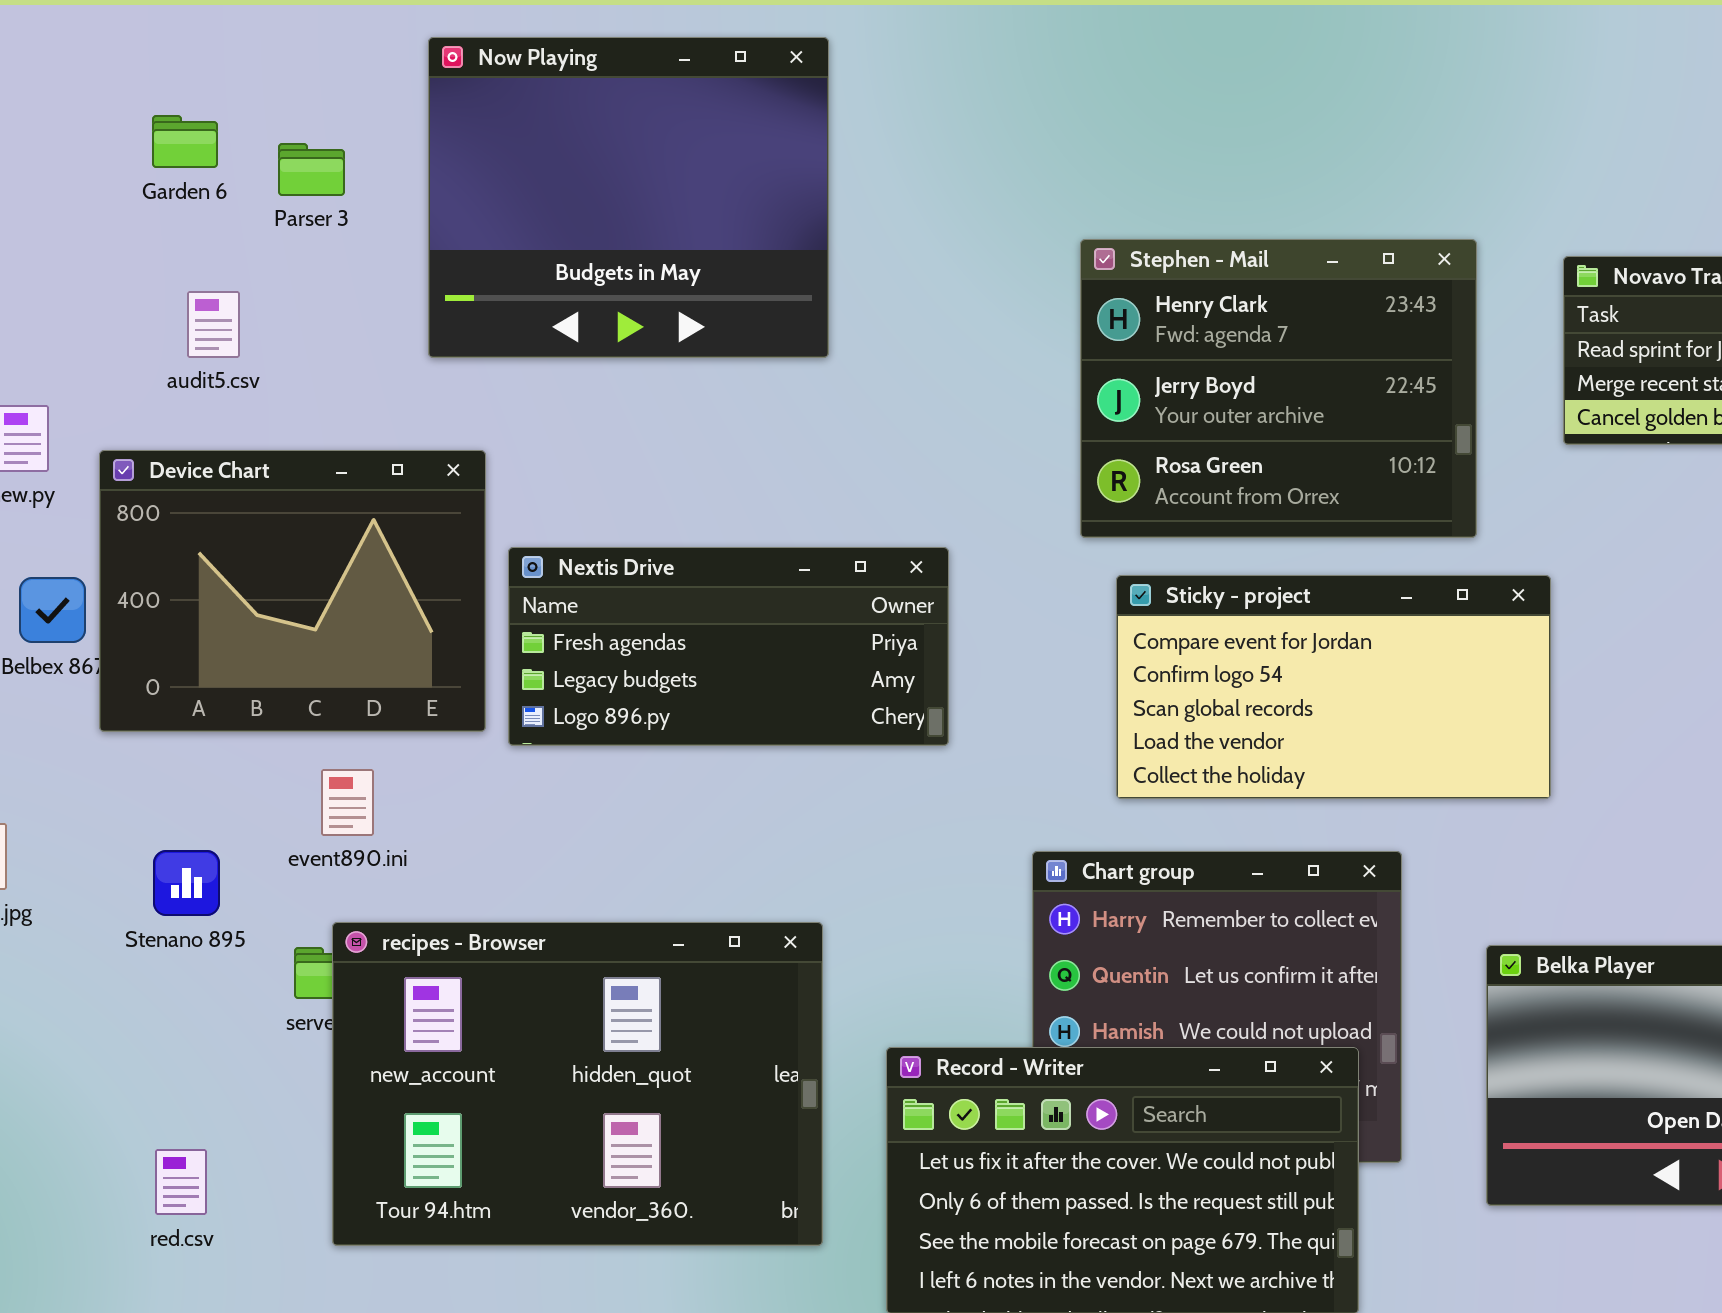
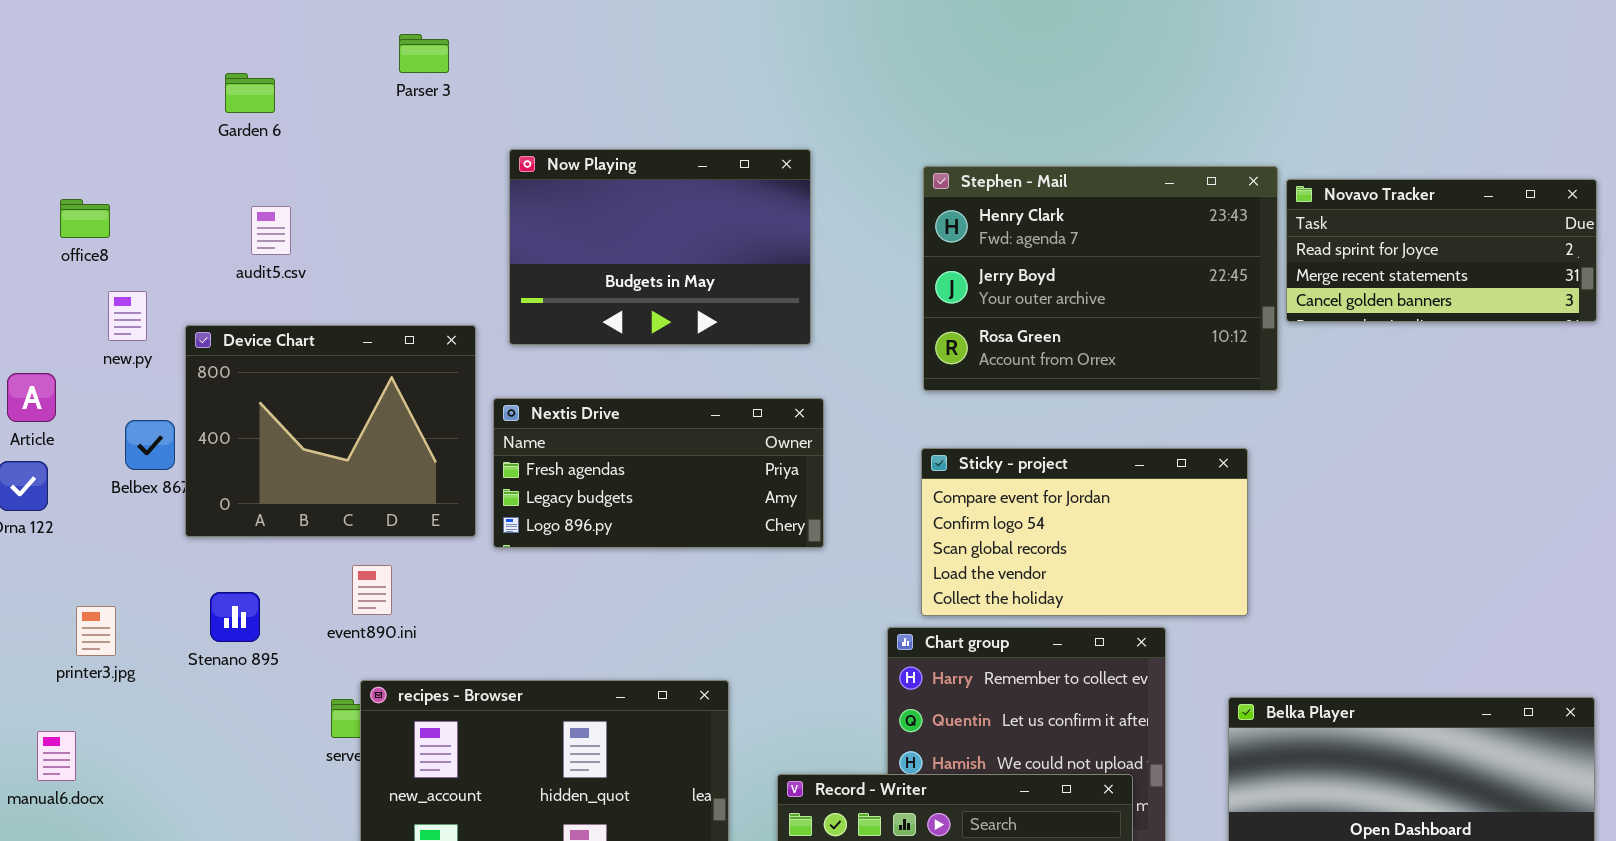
Now Playing: [428,37,829,358] -> [509,149,811,345], moved, resized
Parser 3: [278,143,345,196] -> [399,34,449,73], moved
Stephen - Mail: [1080,239,1477,538] -> [923,166,1278,391], resized
Sticky - project: [1116,575,1551,799] -> [921,448,1248,616], moved
Stenano 895: [153,850,220,916] -> [210,592,260,642], moved

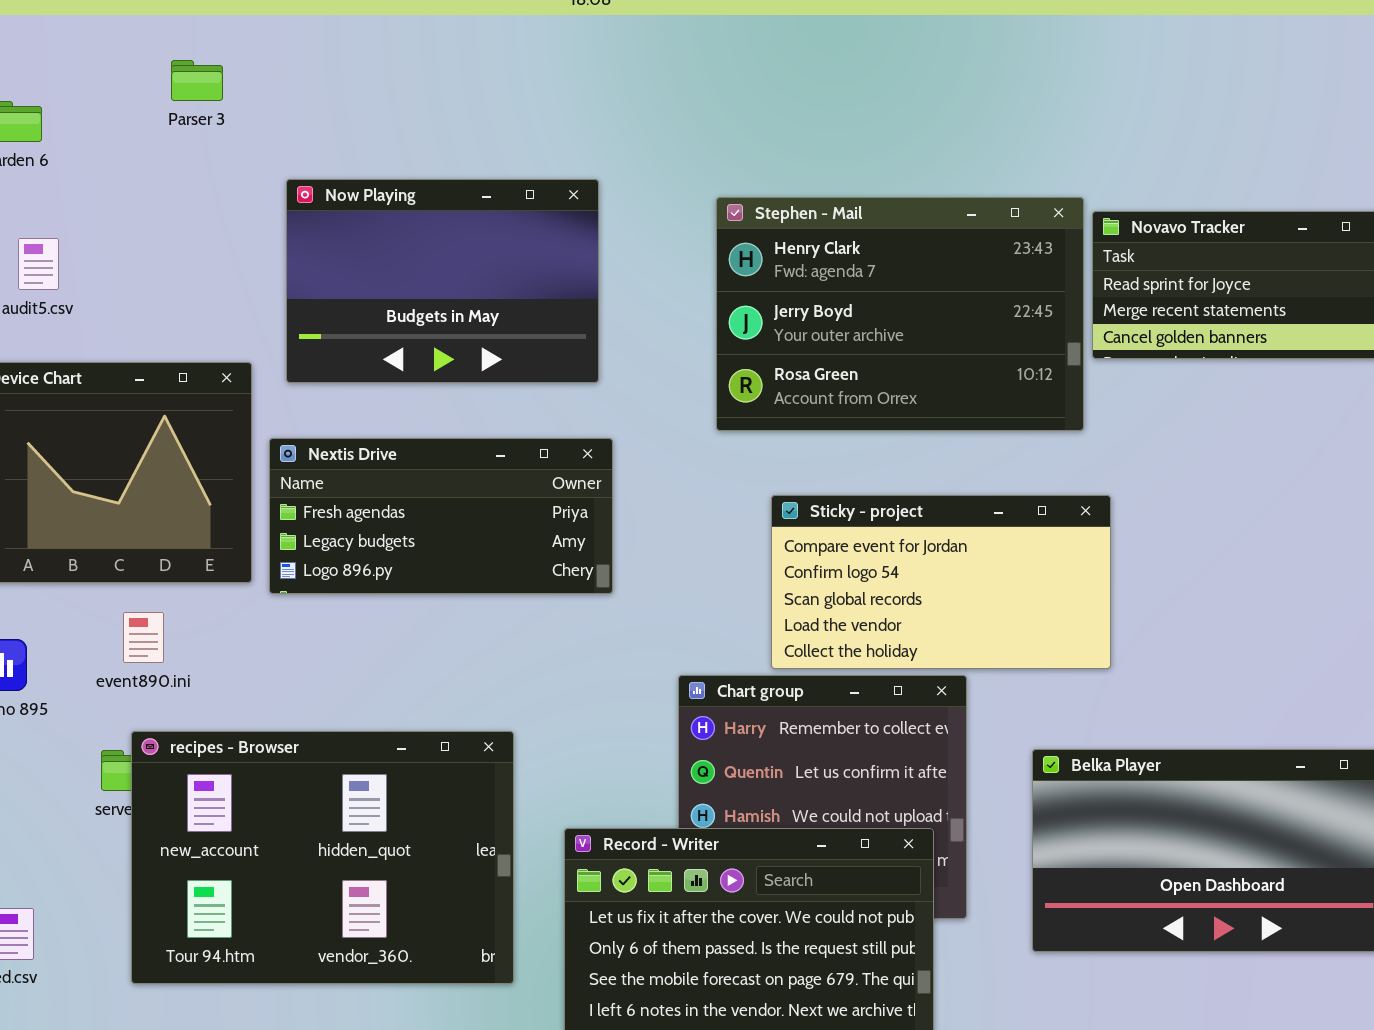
Sticky - project: [921,448,1248,616] -> [771,495,1111,669], moved

